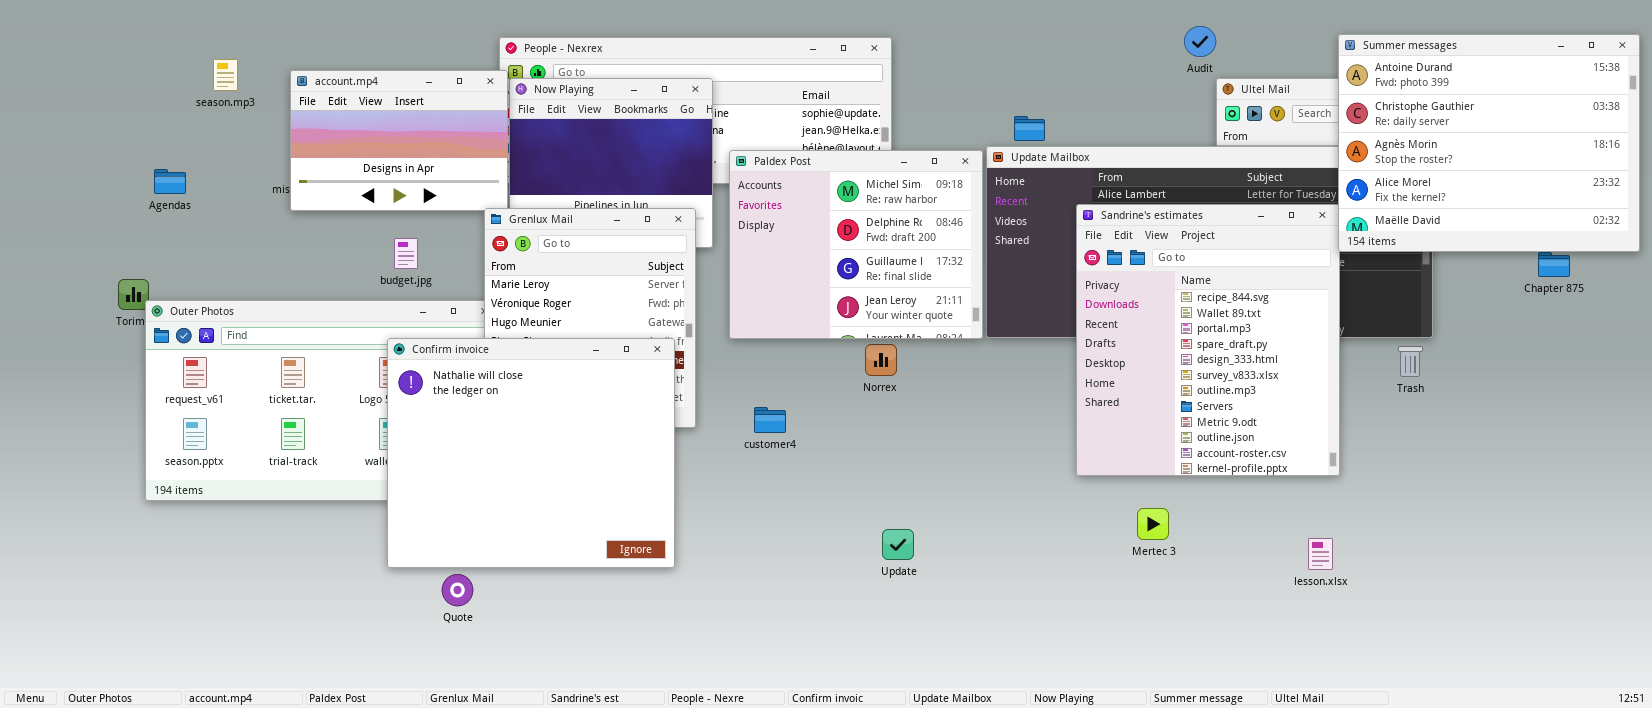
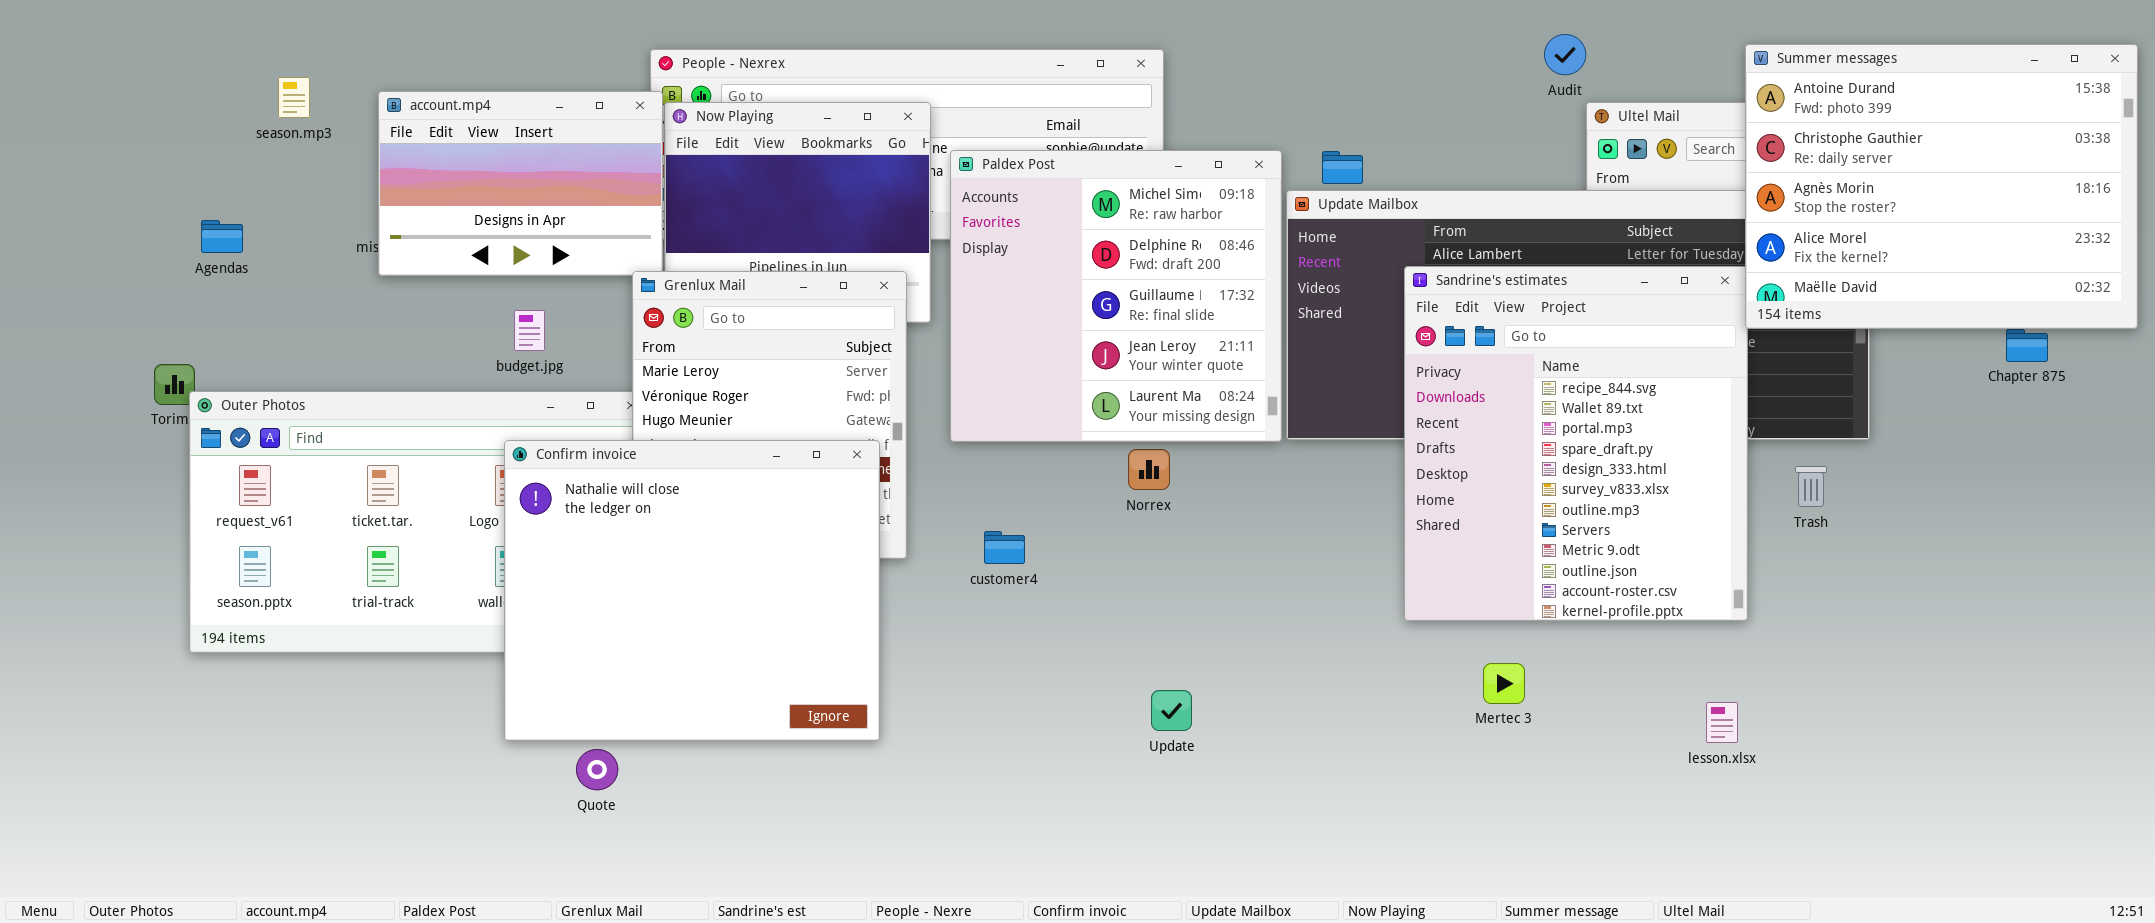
Paldex Post: [729,150,983,339] -> [950,150,1282,442], resized
Trash: [1398,346,1423,377] -> [1795,466,1827,507], moved

